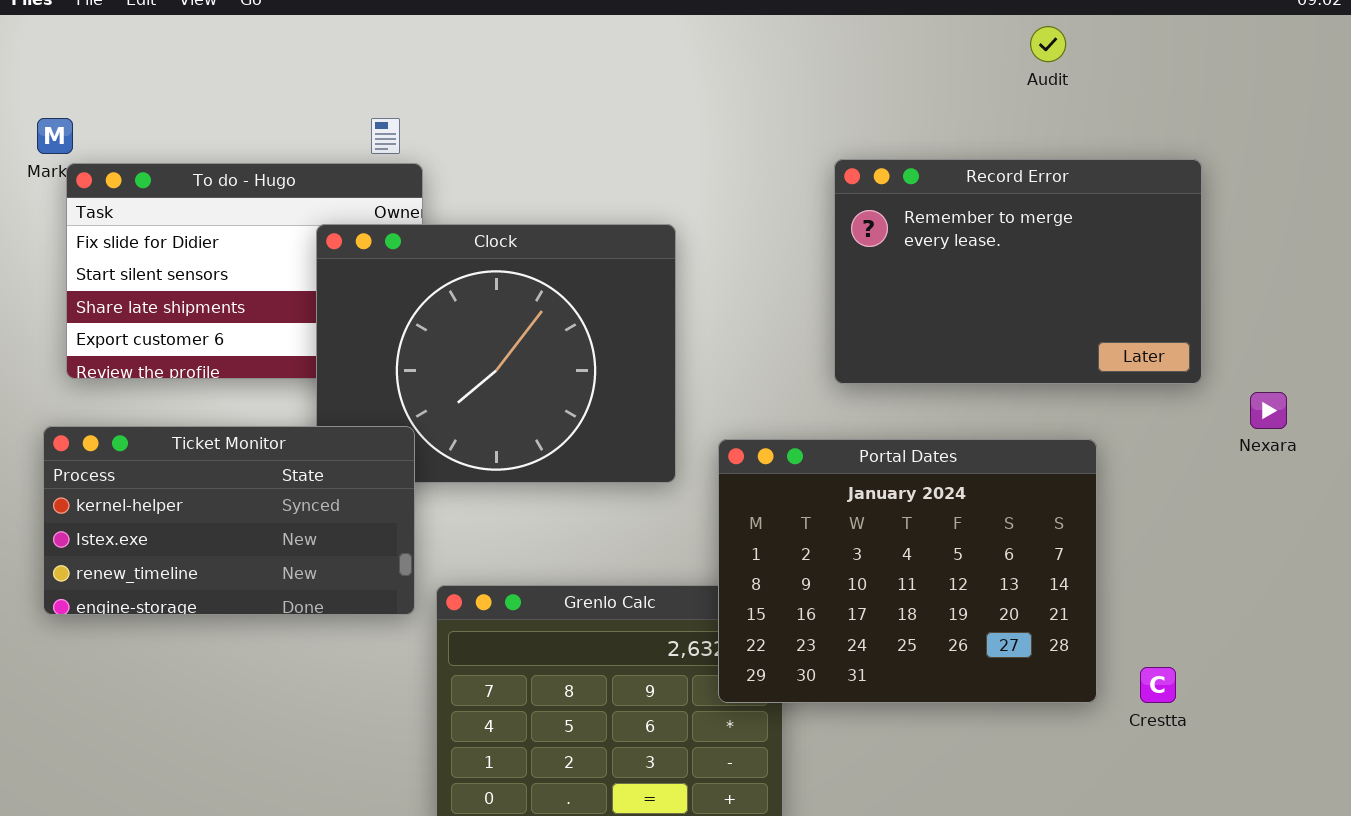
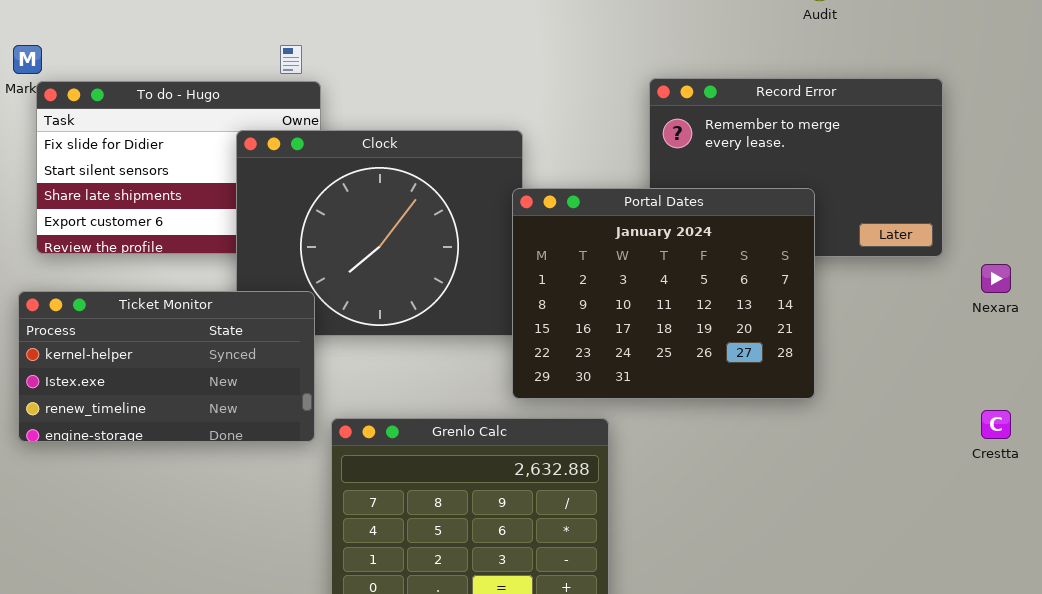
Portal Dates: [718,439,1097,703] -> [512,188,815,399], moved
Crestta: [1140,667,1176,703] -> [981,410,1011,439], moved

